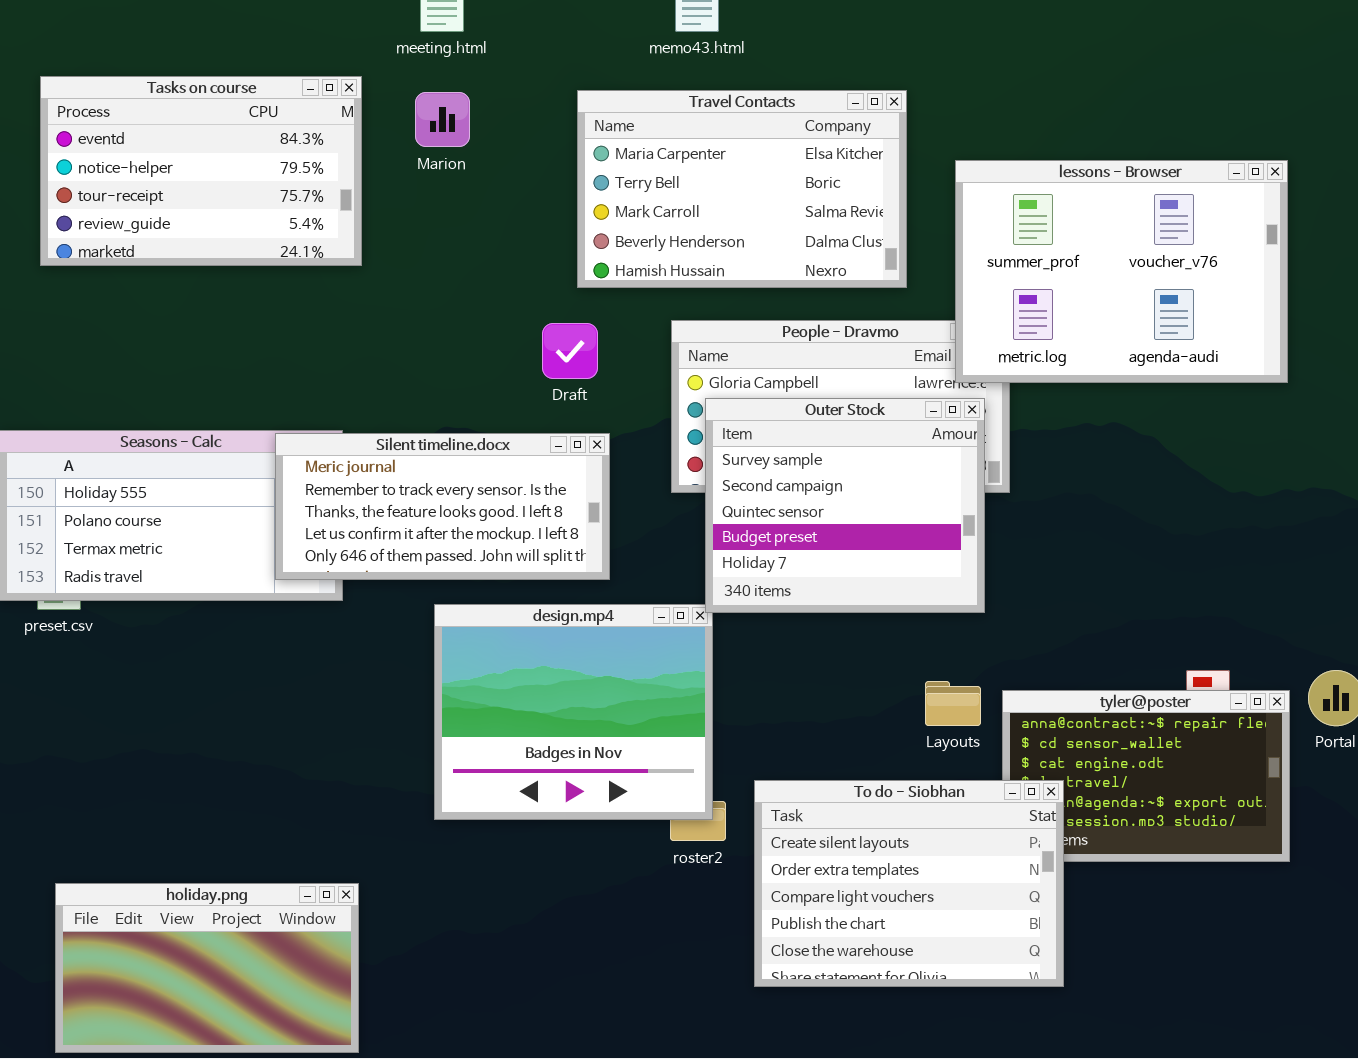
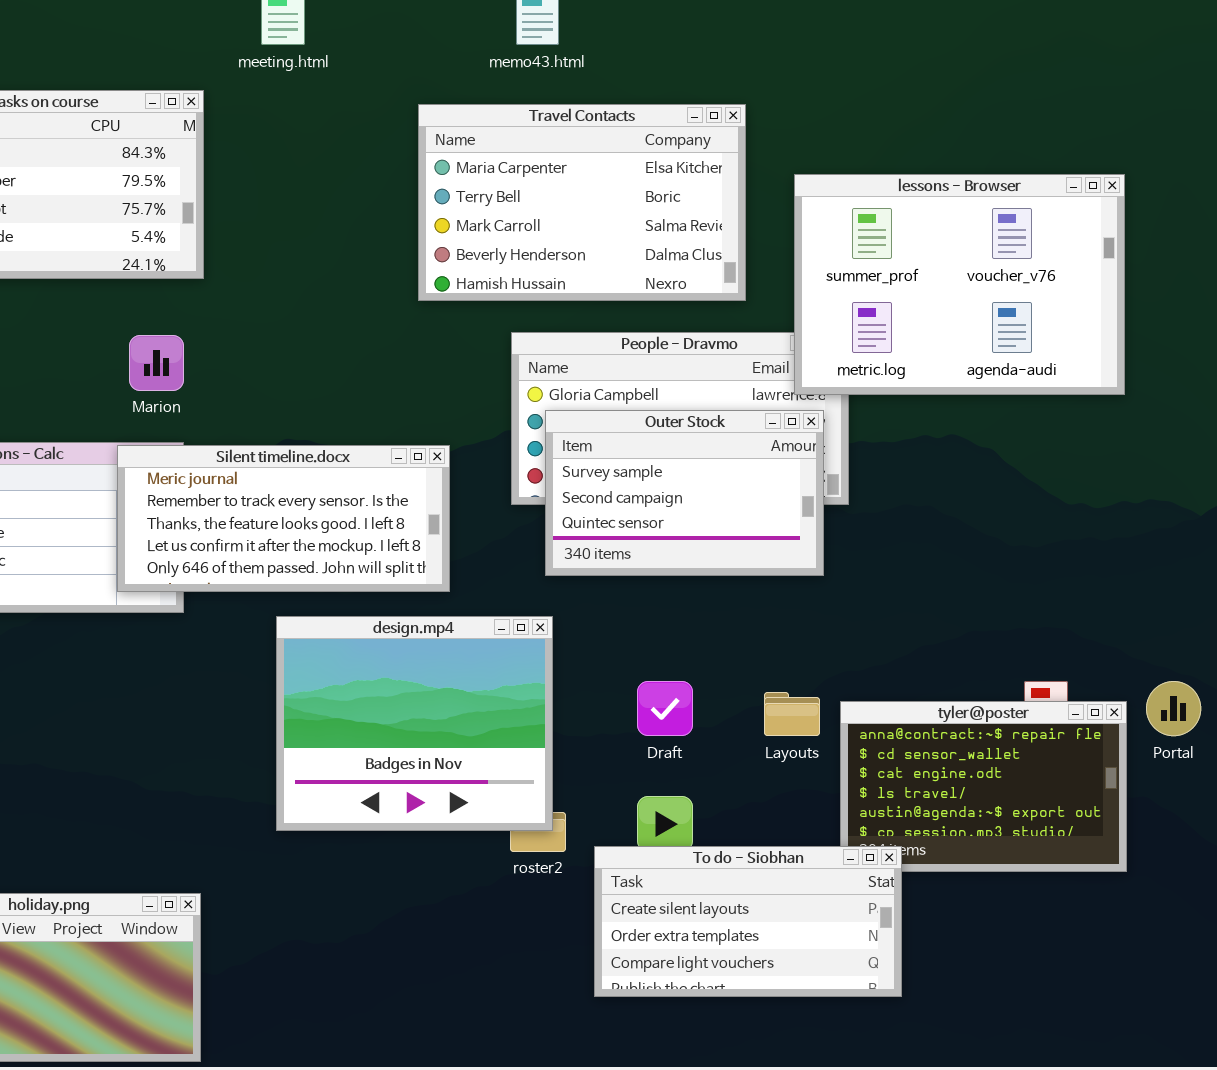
Marion: [415,92,470,147] -> [129,335,184,391], moved
Draft: [542,323,598,379] -> [637,681,693,736], moved
Outer Stock: [705,398,985,613] -> [545,410,824,576], resized
To do - Siobhan: [754,780,1064,987] -> [594,846,902,997], resized

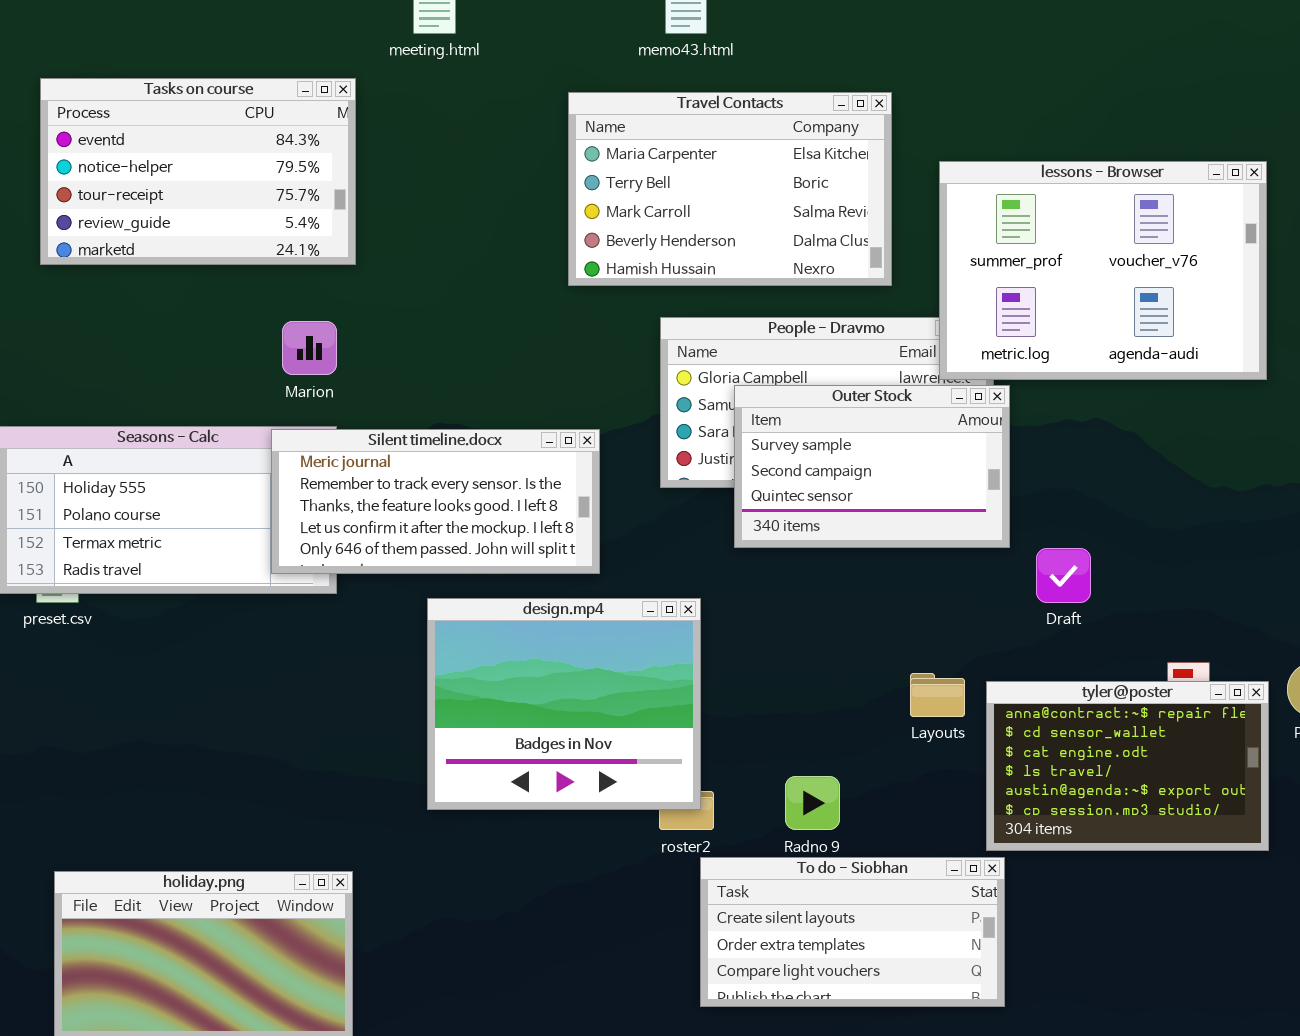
Outer Stock: [545,410,824,576] -> [734,385,1010,548], moved
Draft: [637,681,693,736] -> [1036,548,1091,603], moved
To do - Siobhan: [594,846,902,997] -> [700,857,1005,1007], moved

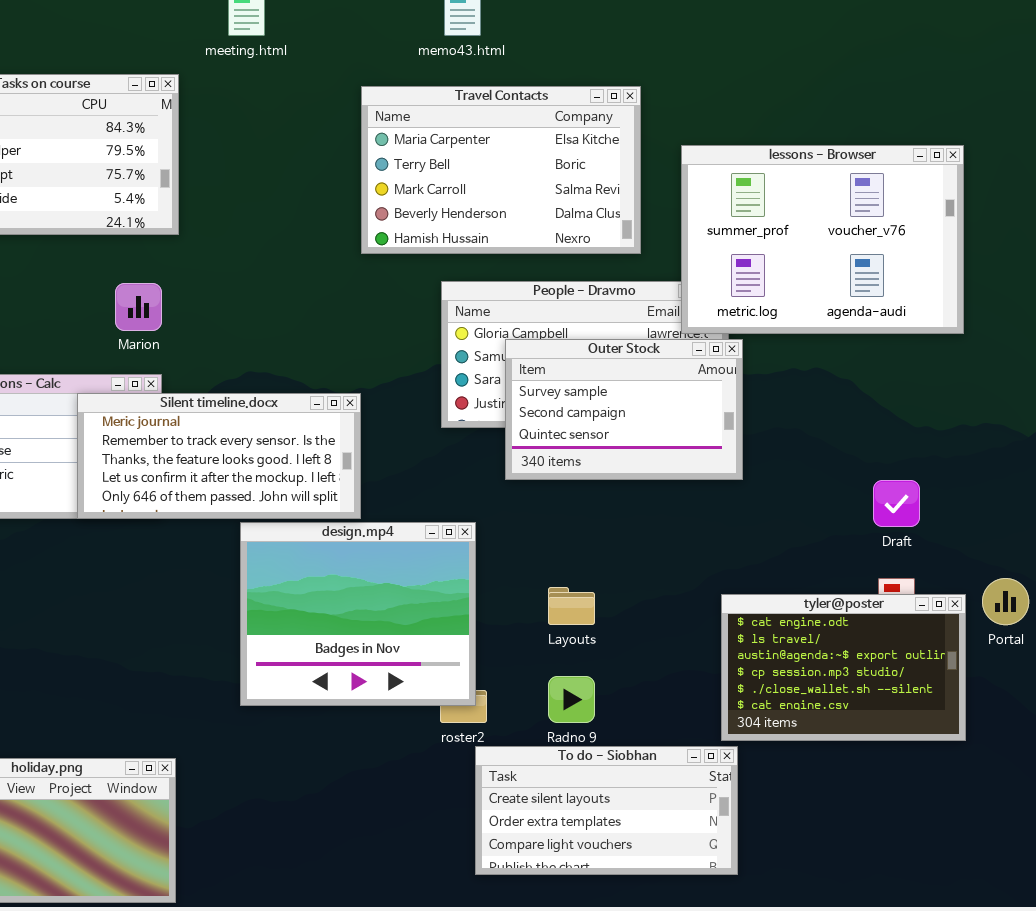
Silent timeline.docx: [271,429,600,574] -> [77,393,361,519], moved
Draft: [1036,548,1091,603] -> [873,480,920,527], moved
Layouts: [910,673,965,717] -> [548,587,595,625], moved
tyler@poster: [986,681,1269,851] -> [721,594,966,741], scrolled down 2 rows

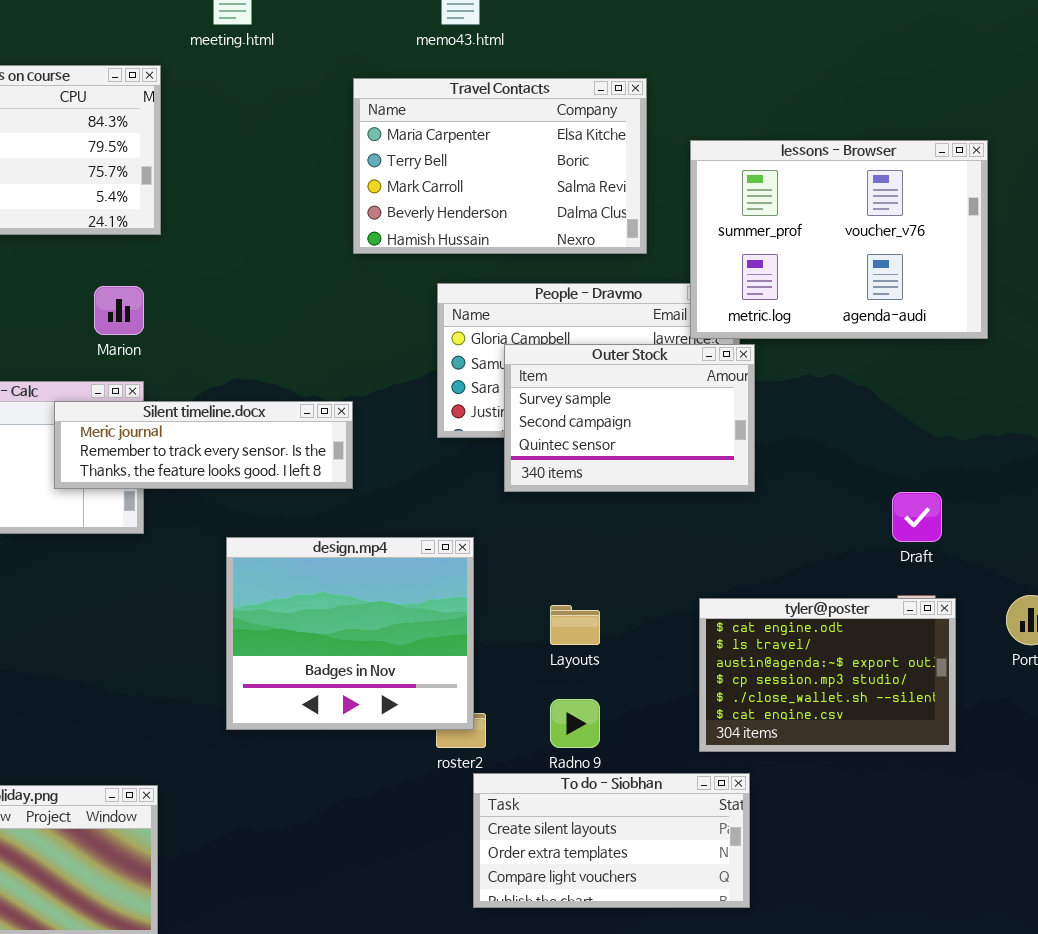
Silent timeline.docx: [77,393,361,519] -> [54,401,353,489], resized
tyler@poster: [721,594,966,741] -> [699,598,956,752], moved

